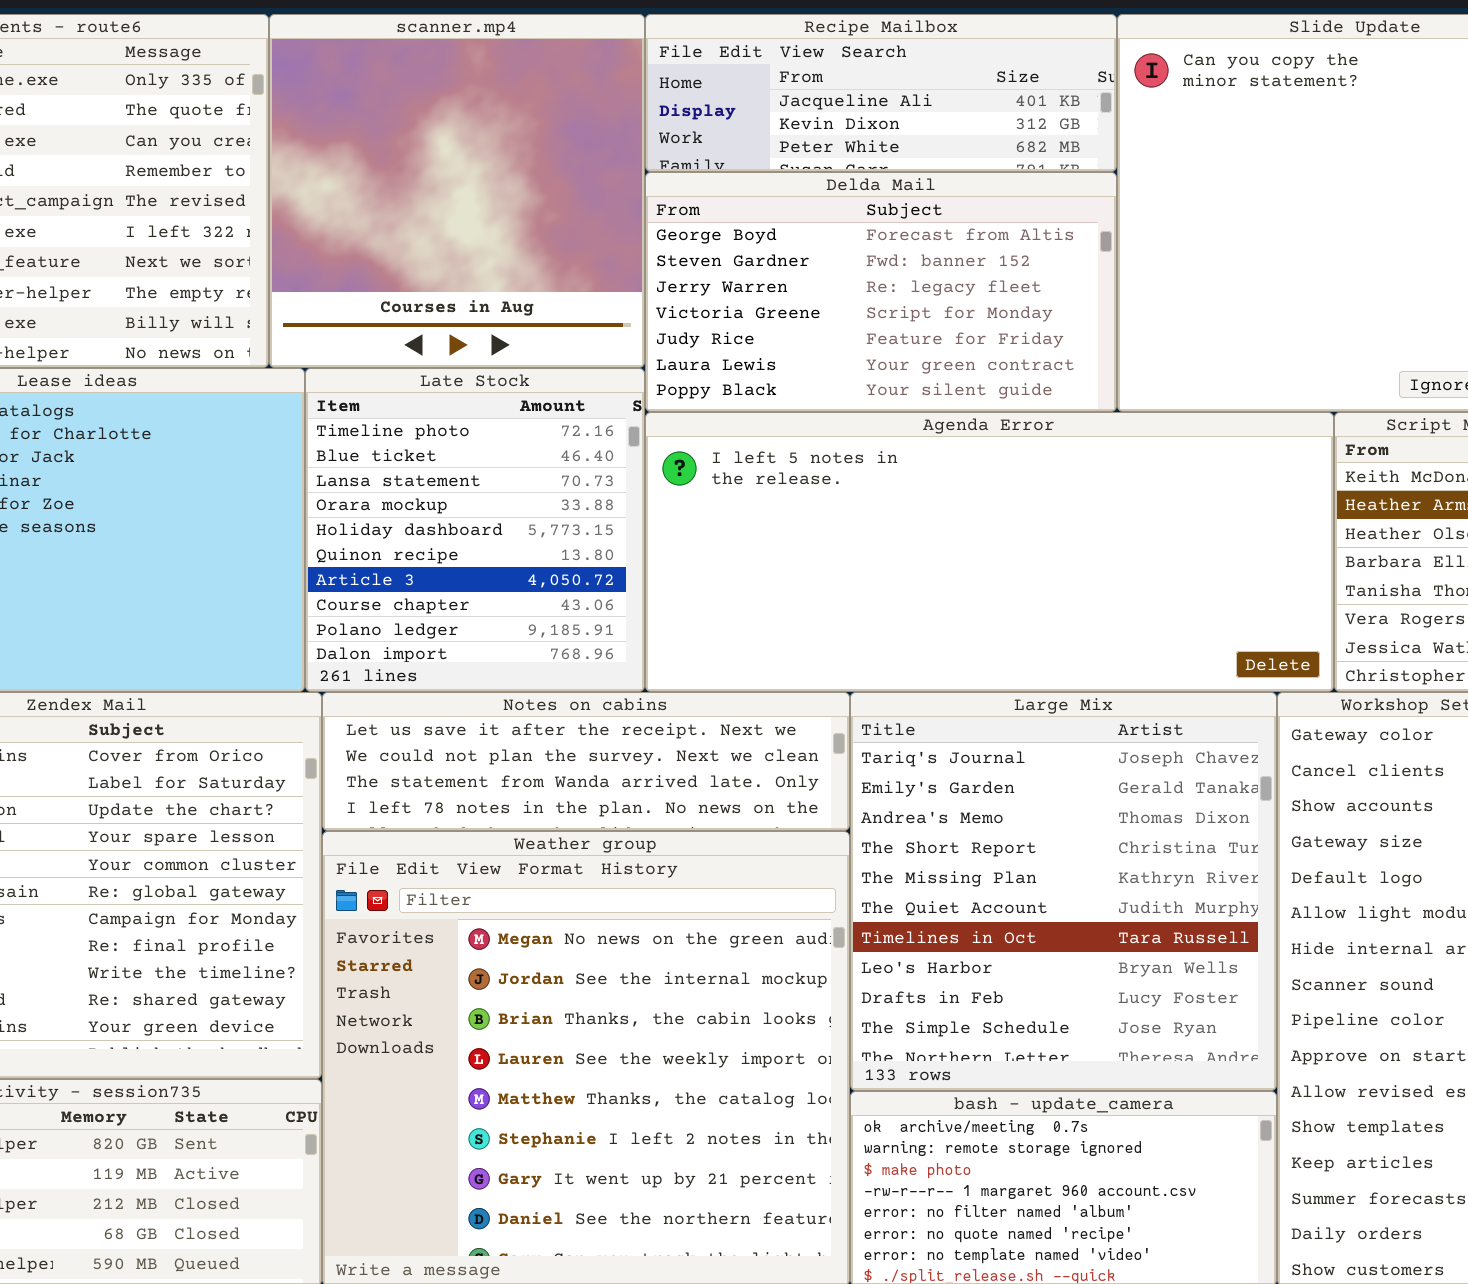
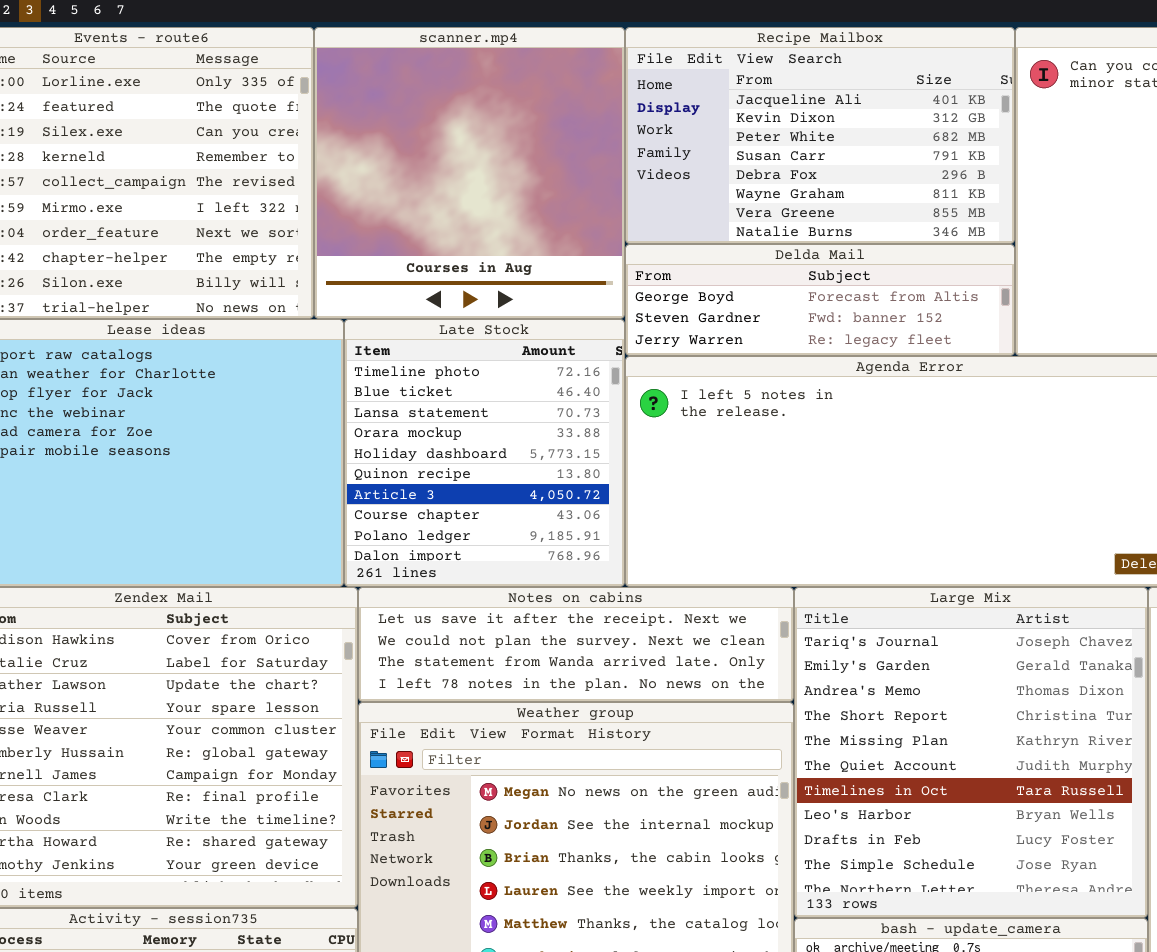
Recipe Mailbox: [645,14,1117,172] -> [625,27,1015,244], resized
Delda Mail: [645,172,1117,412] -> [625,244,1015,356], resized

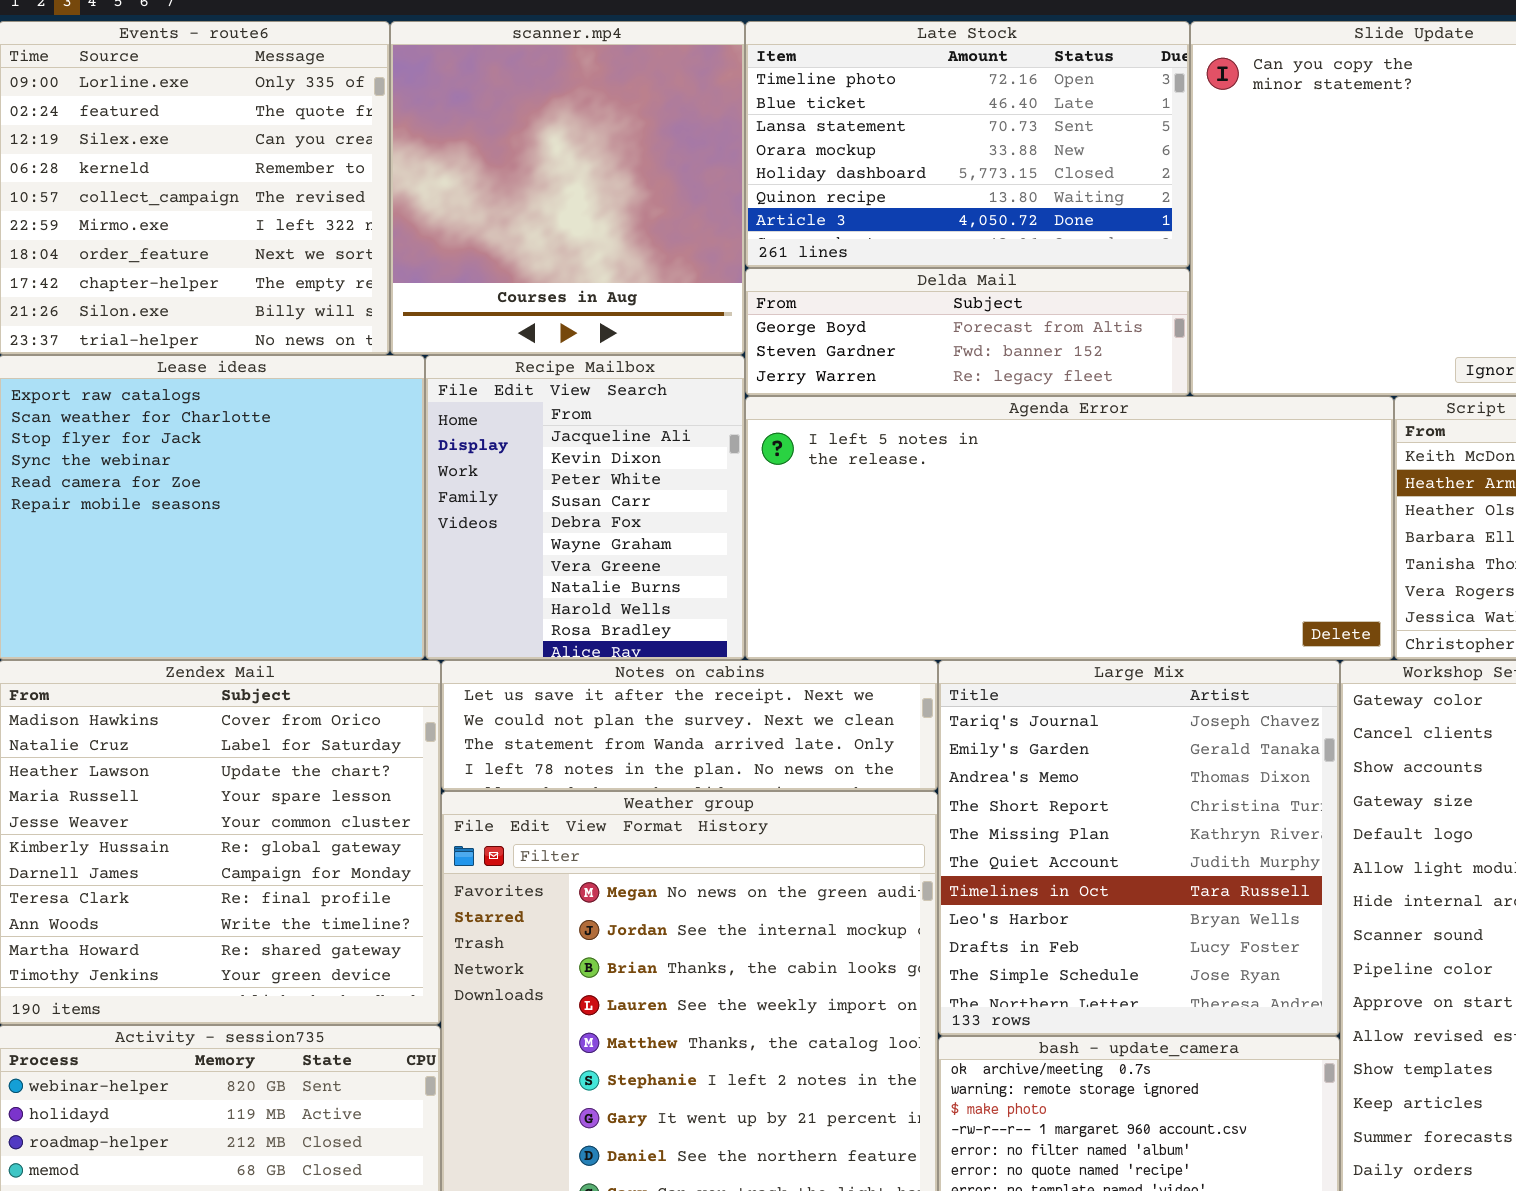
Recipe Mailbox: [625,27,1015,244] -> [425,355,745,660], moved, resized
Late Stock: [344,319,625,587] -> [745,21,1190,268], moved, resized

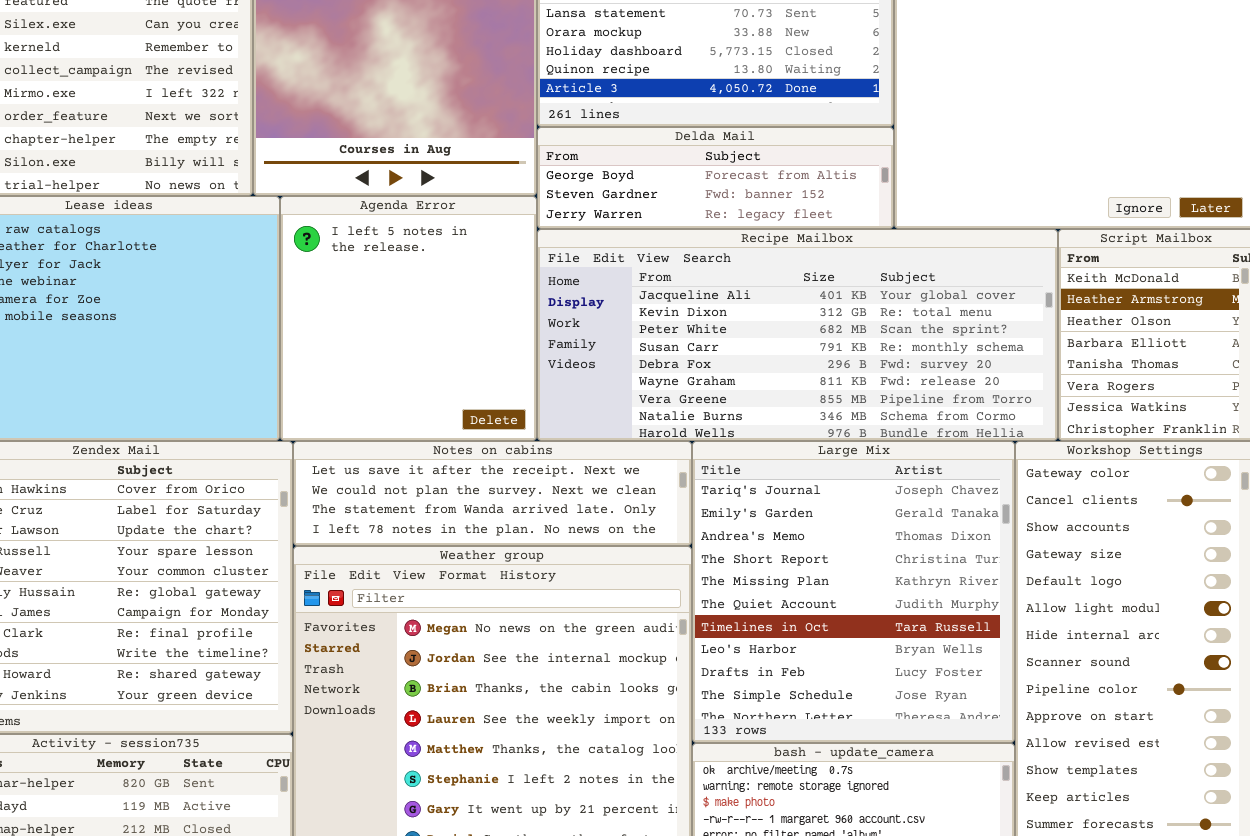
Recipe Mailbox: [425,355,745,660] -> [537,229,1058,441], moved, resized
Agenda Error: [745,396,1394,660] -> [280,196,537,441], moved, resized

